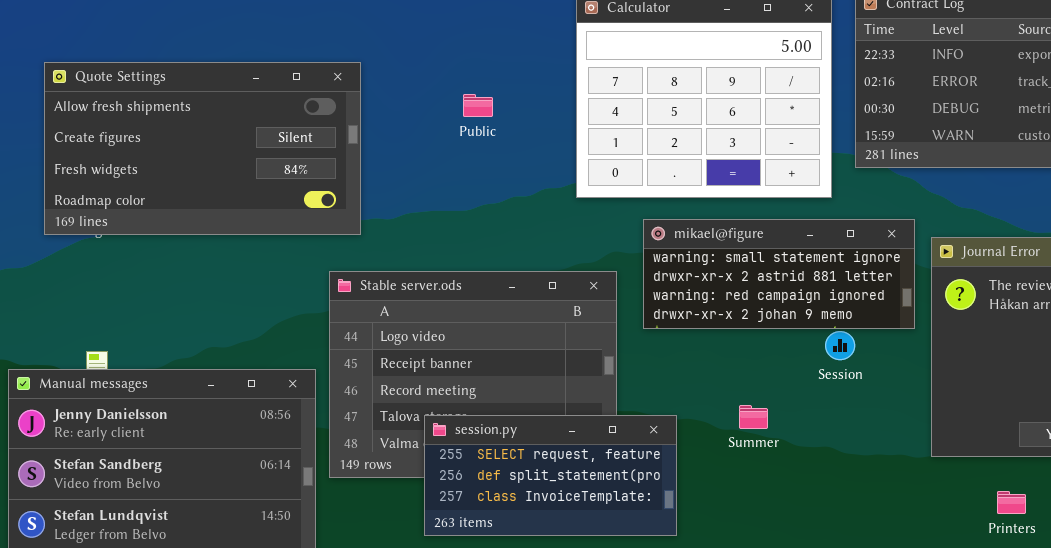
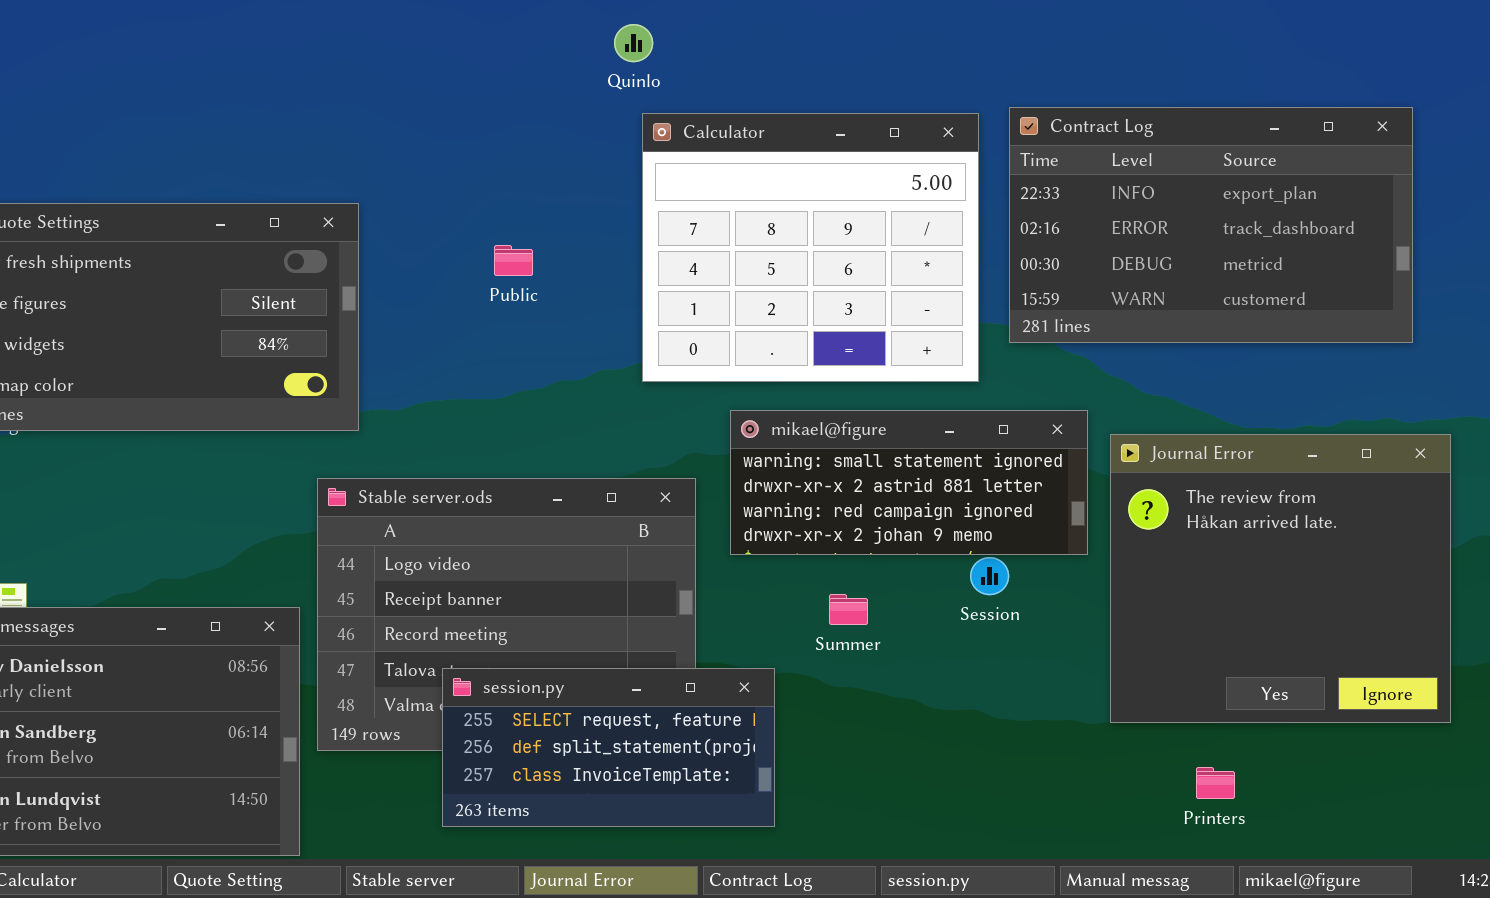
Summer: [739,405,768,429] -> [829,594,868,625], moved

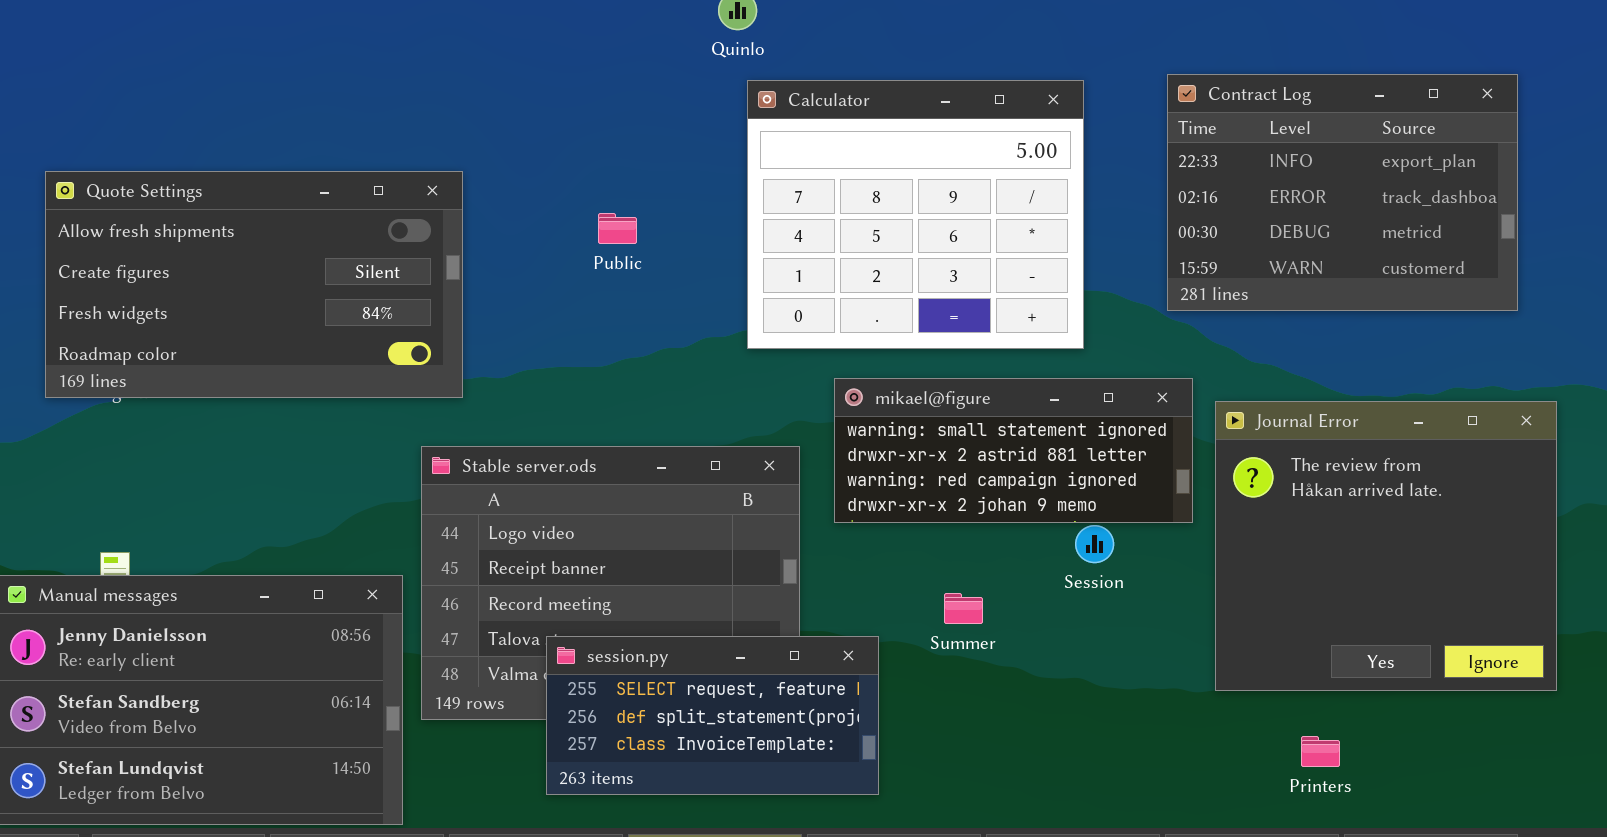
Contract Log: [1009,107,1413,343] -> [1167,74,1518,311], resized
Summer: [829,594,868,625] -> [944,593,983,624], moved

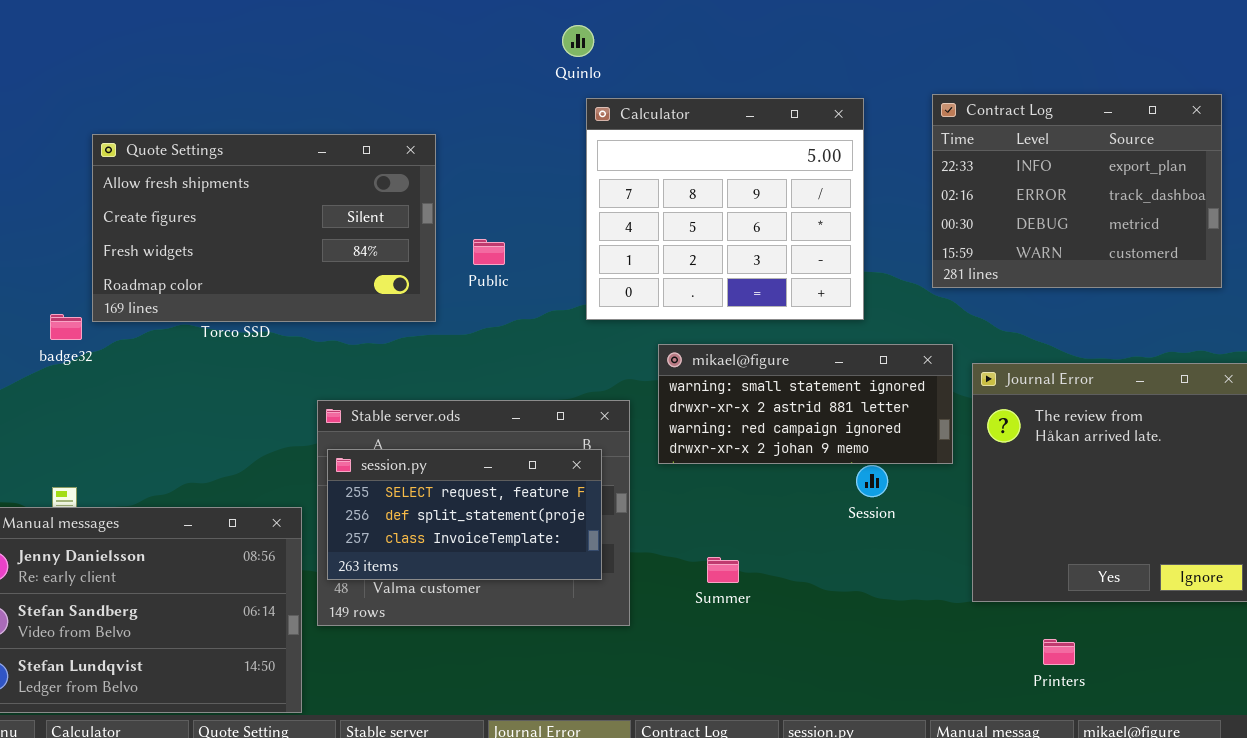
Quote Settings: [45,171,463,398] -> [92,134,436,322], moved
Public: [598,213,637,244] -> [473,239,505,265], moved
Summer: [944,593,983,624] -> [707,557,739,583], moved
session.py: [546,636,879,795] -> [327,449,602,580], moved

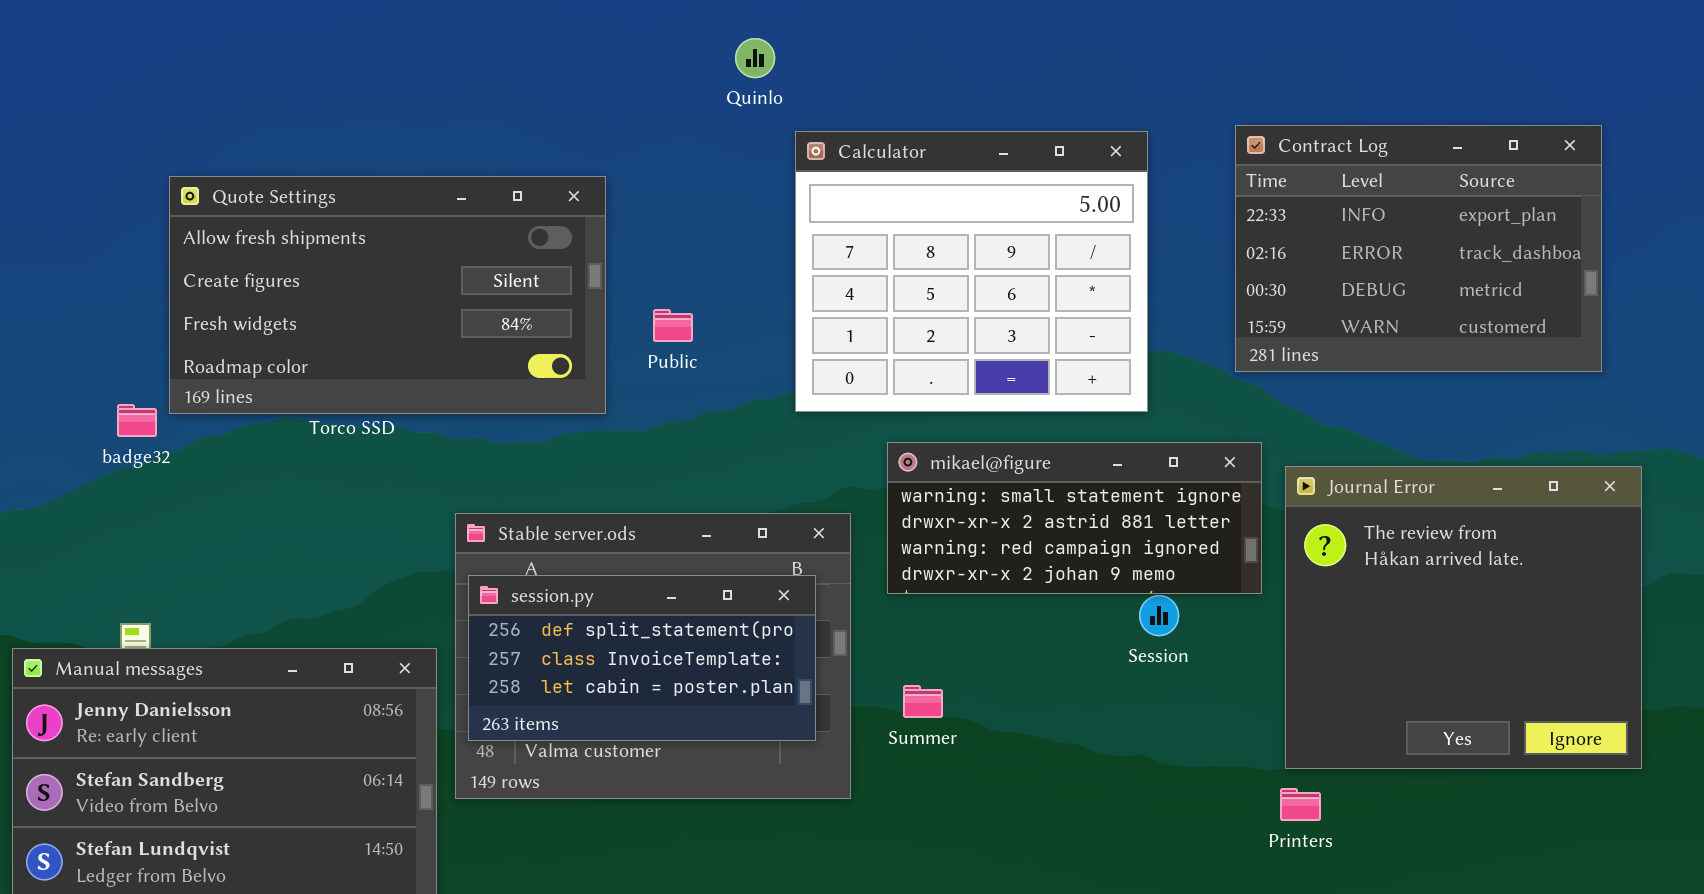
Quinlo: [562,25,594,57] -> [735,38,775,78], moved
session.py: [327,449,602,580] -> [468,575,816,741], scrolled down 1 row
Summer: [707,557,739,583] -> [903,685,943,718], moved
Printers: [1043,639,1075,665] -> [1280,788,1321,821], moved

